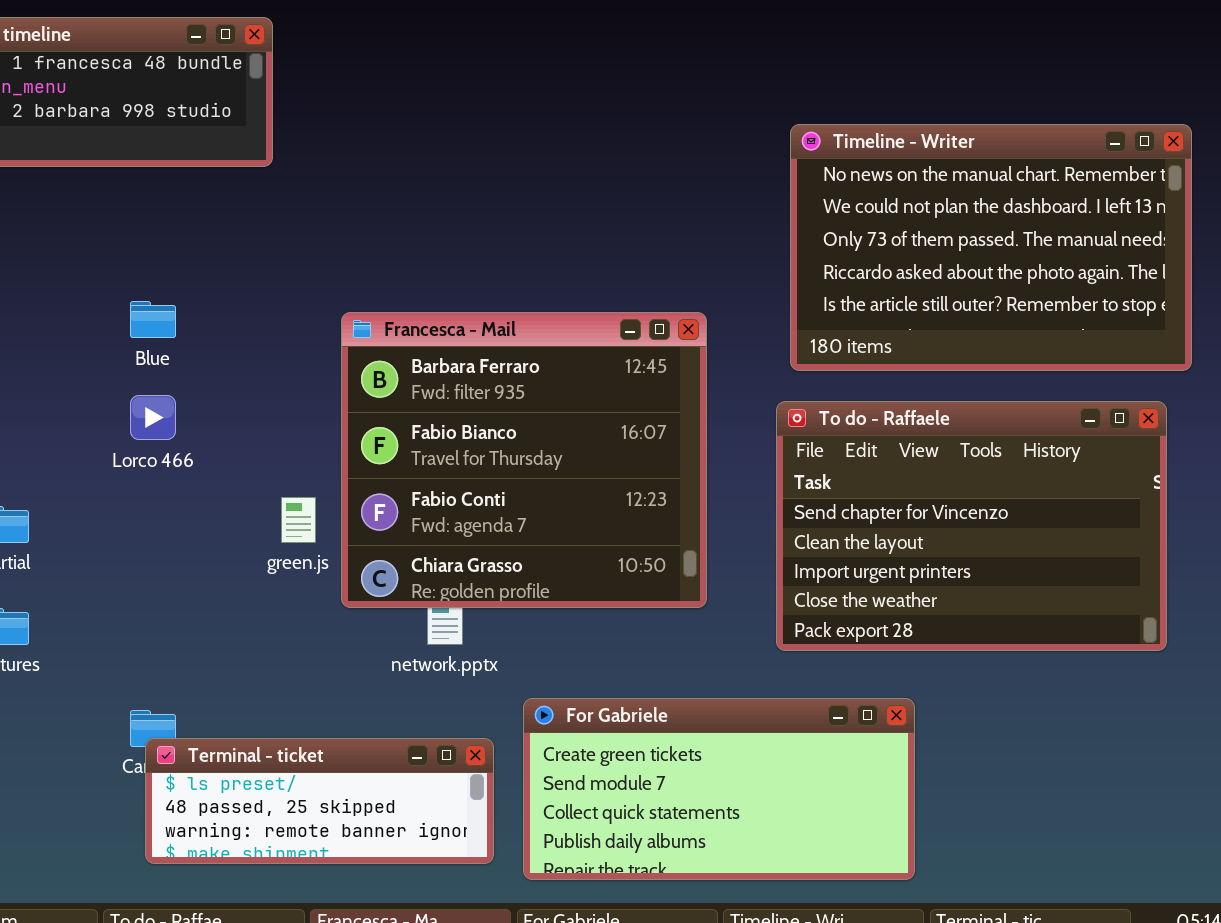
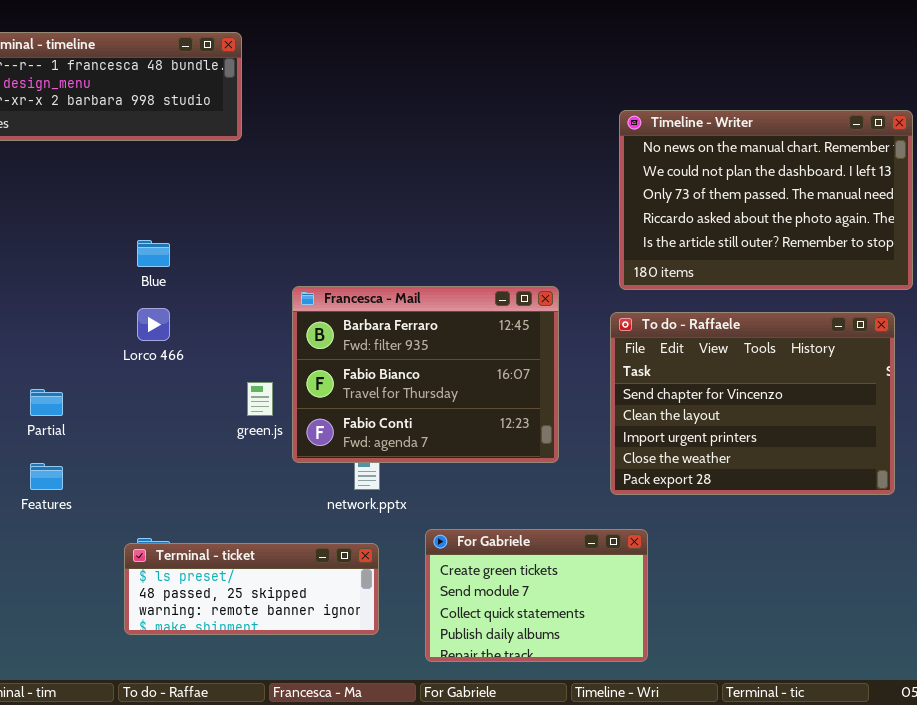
Francesca - Mail: [341,312,707,608] -> [292,286,559,463], resized
For Gabriele: [523,698,915,880] -> [425,529,648,662], resized
Terminal - ticket: [145,738,494,864] -> [124,543,379,635], moved

